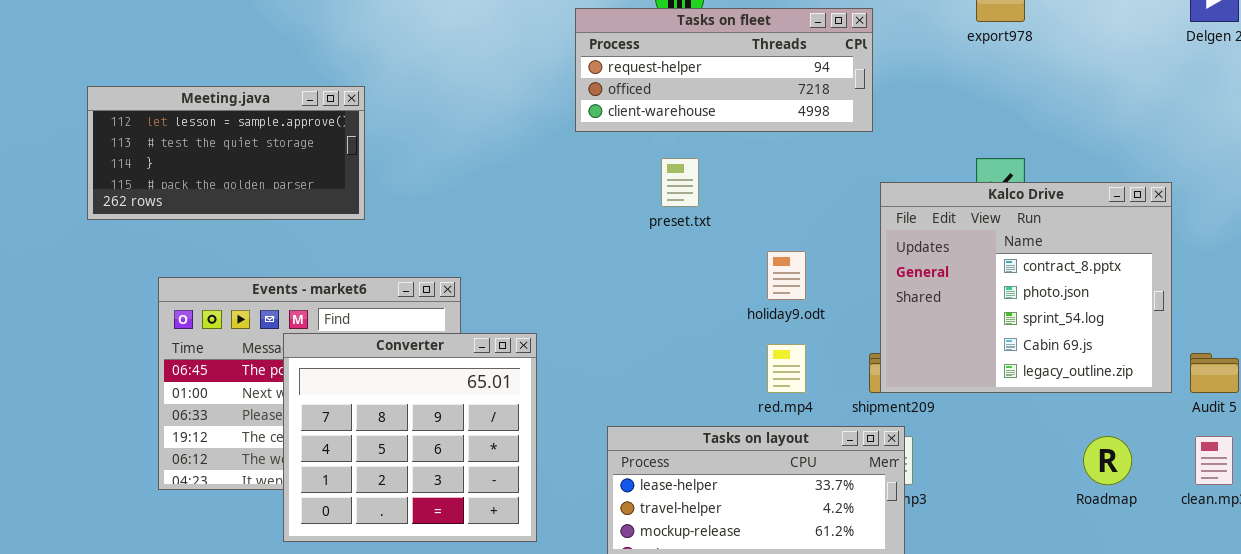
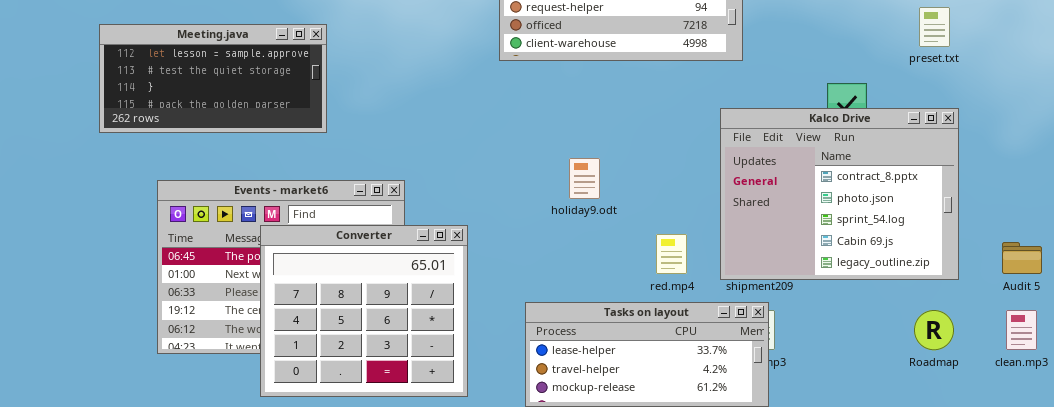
preset.txt: [661,158,699,207] -> [919,7,950,47], moved
Kalco Drive: [880,182,1172,393] -> [720,108,959,280], moved
holiday9.odt: [767,251,806,300] -> [569,158,600,199], moved

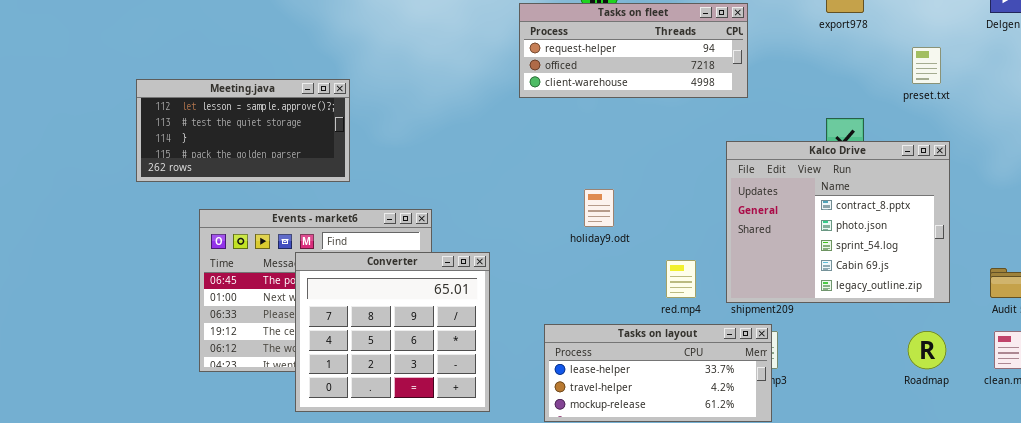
Meeting.java: [99,24,327,133] -> [136,79,350,182], moved

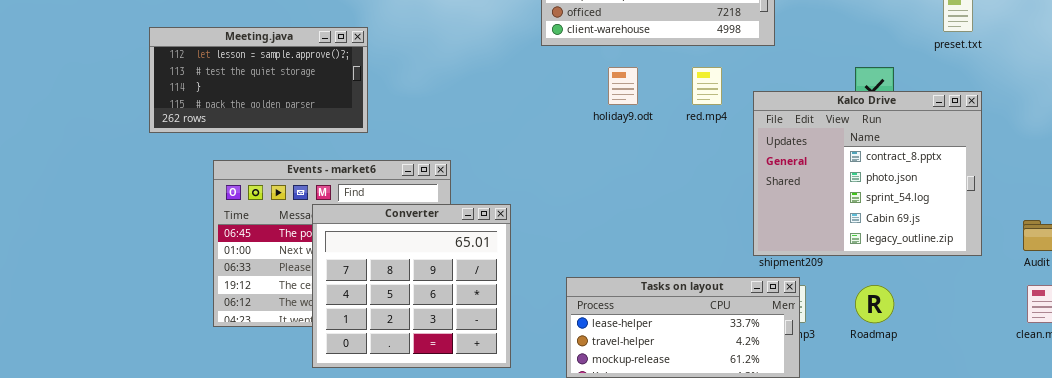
holiday9.odt: [584,189,614,227] -> [608,67,638,105], moved
red.mp4: [666,260,696,298] -> [692,67,722,105], moved
Roadmap: [908,331,946,369] -> [855,285,894,323], moved

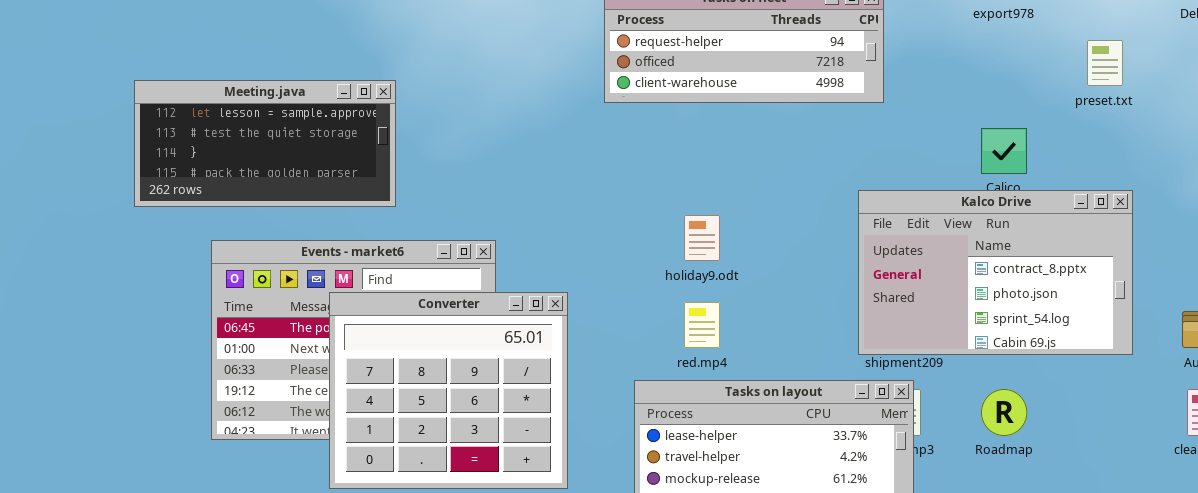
holiday9.odt: [608,67,638,105] -> [684,215,720,261], moved
red.mp4: [692,67,722,105] -> [684,302,720,348], moved
Kalco Drive: [753,91,982,256] -> [858,190,1133,355], resized

